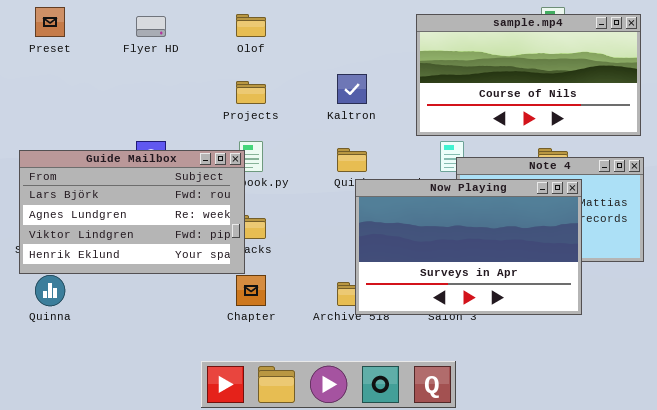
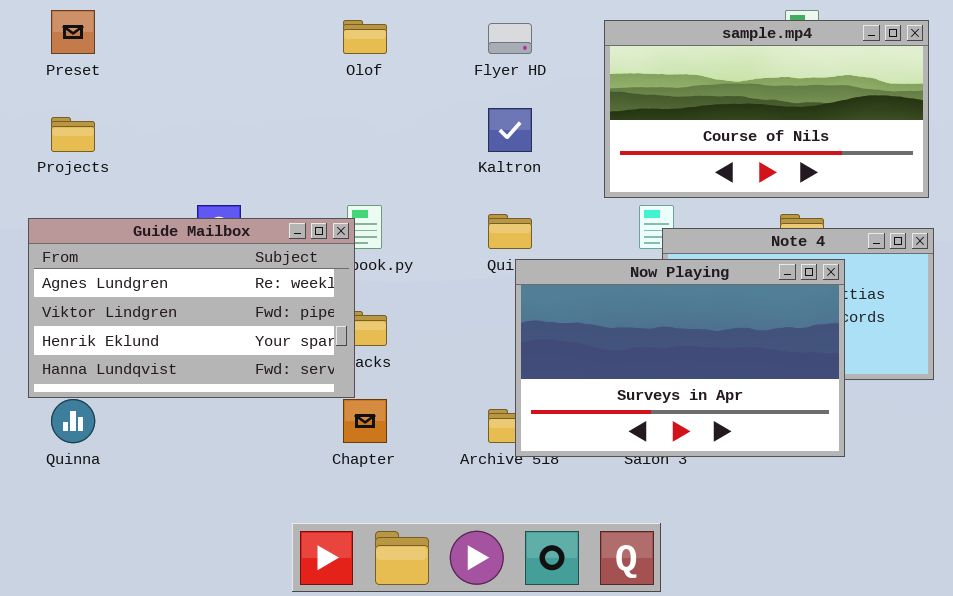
Flyer HD: [136,16,166,37] -> [488,23,532,54], moved
Projects: [236,81,266,104] -> [51,117,95,152], moved
Guide Mailbox: [19,150,245,274] -> [28,218,355,398], scrolled down 1 row

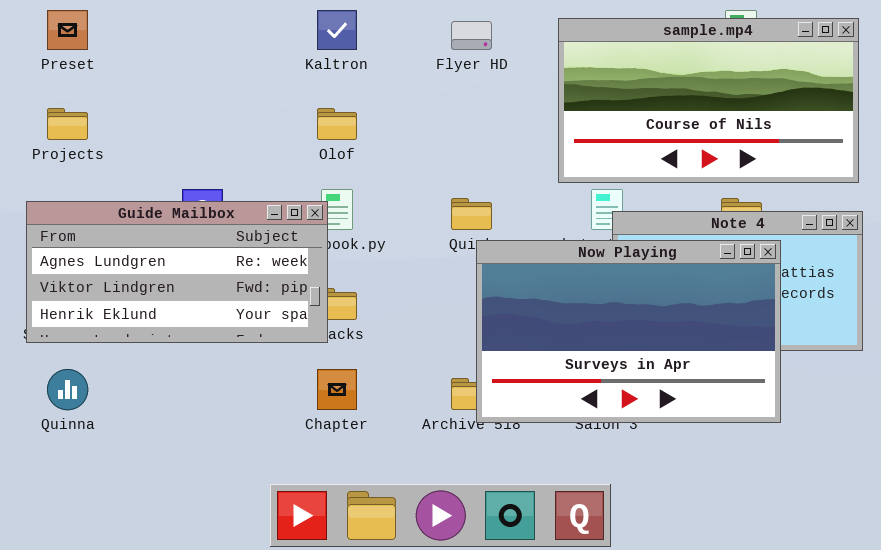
Olof: [343,20,387,54] -> [317,108,357,140], moved
Kaltron: [488,108,532,152] -> [317,10,357,50], moved
Guide Mailbox: [28,218,355,398] -> [26,201,328,343], resized

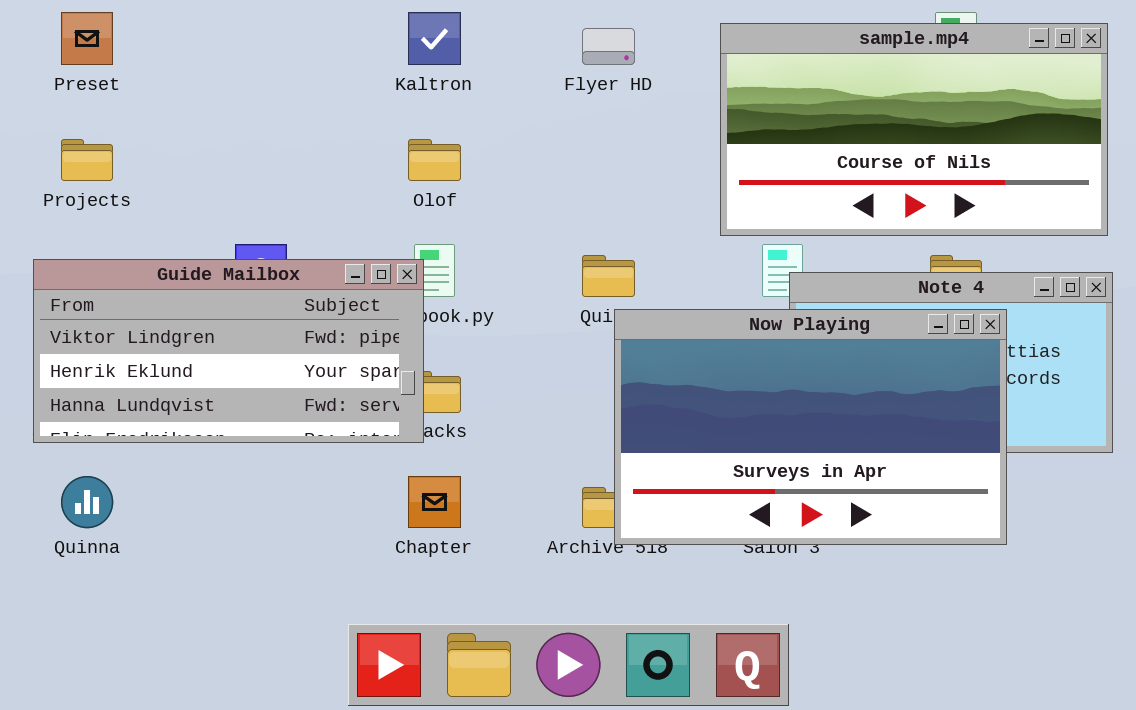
Guide Mailbox: [26,201,328,343] -> [33,259,424,443], scrolled down 1 row

